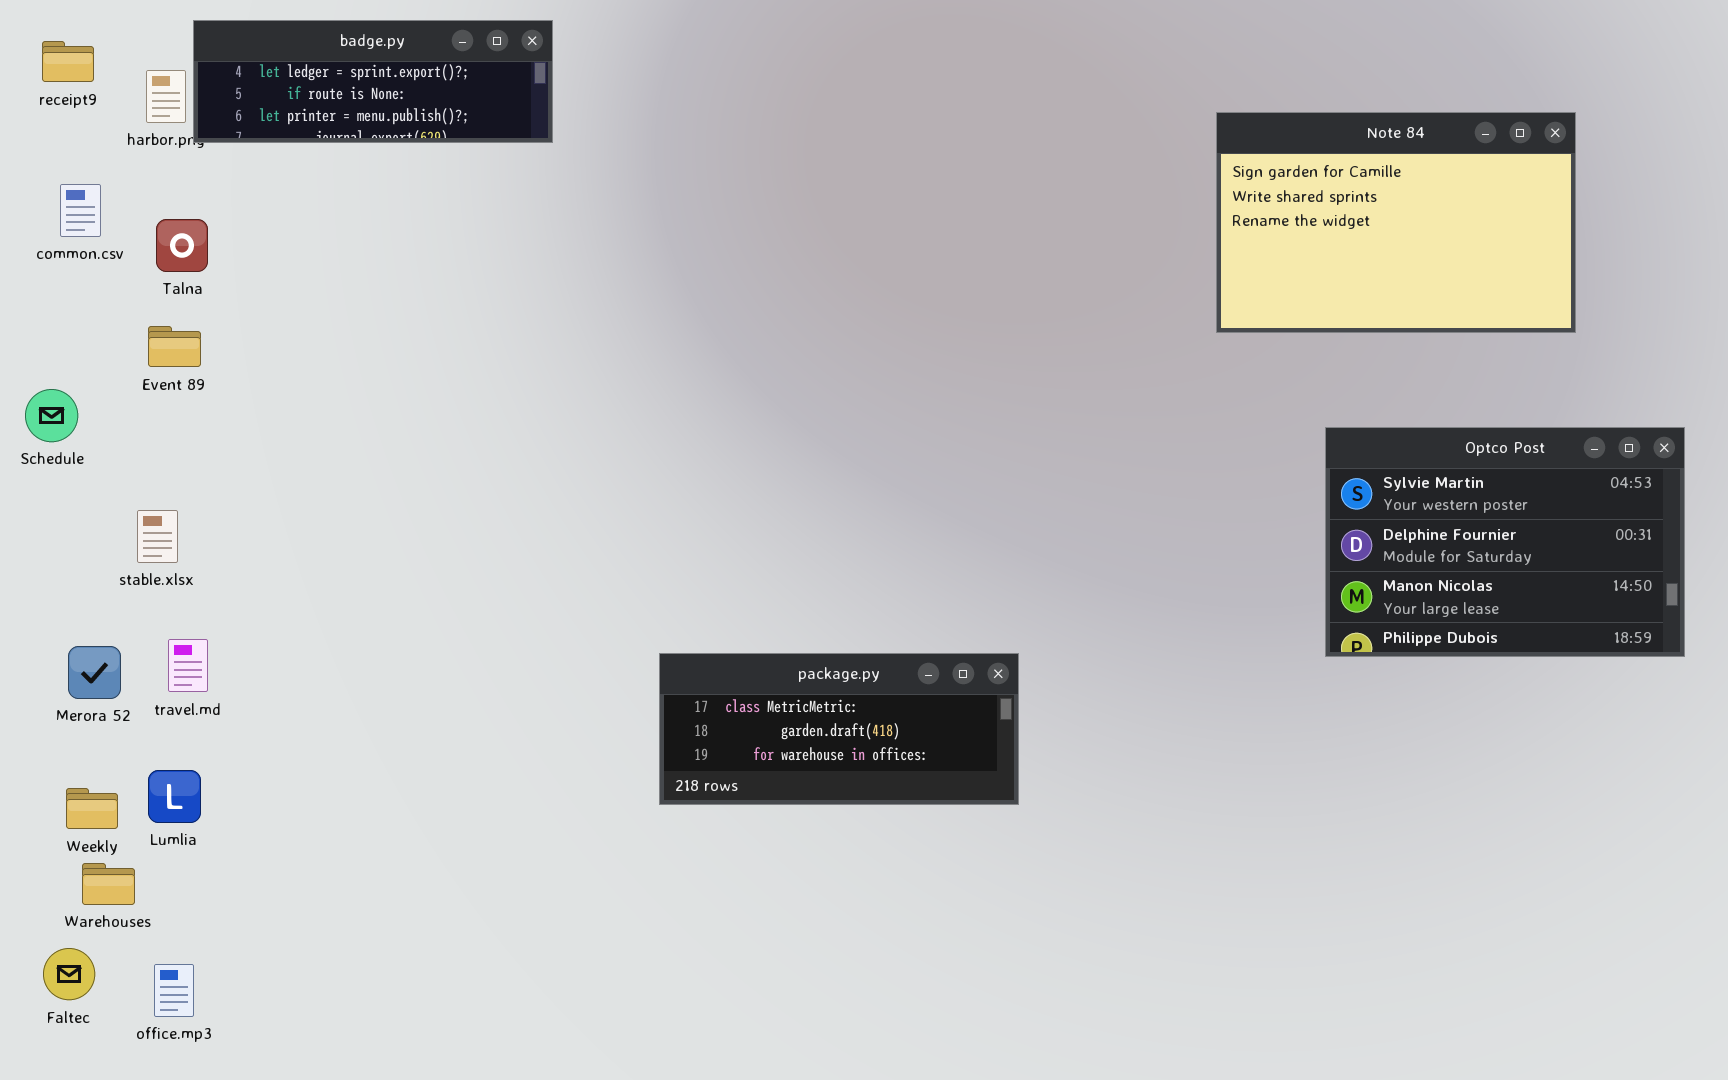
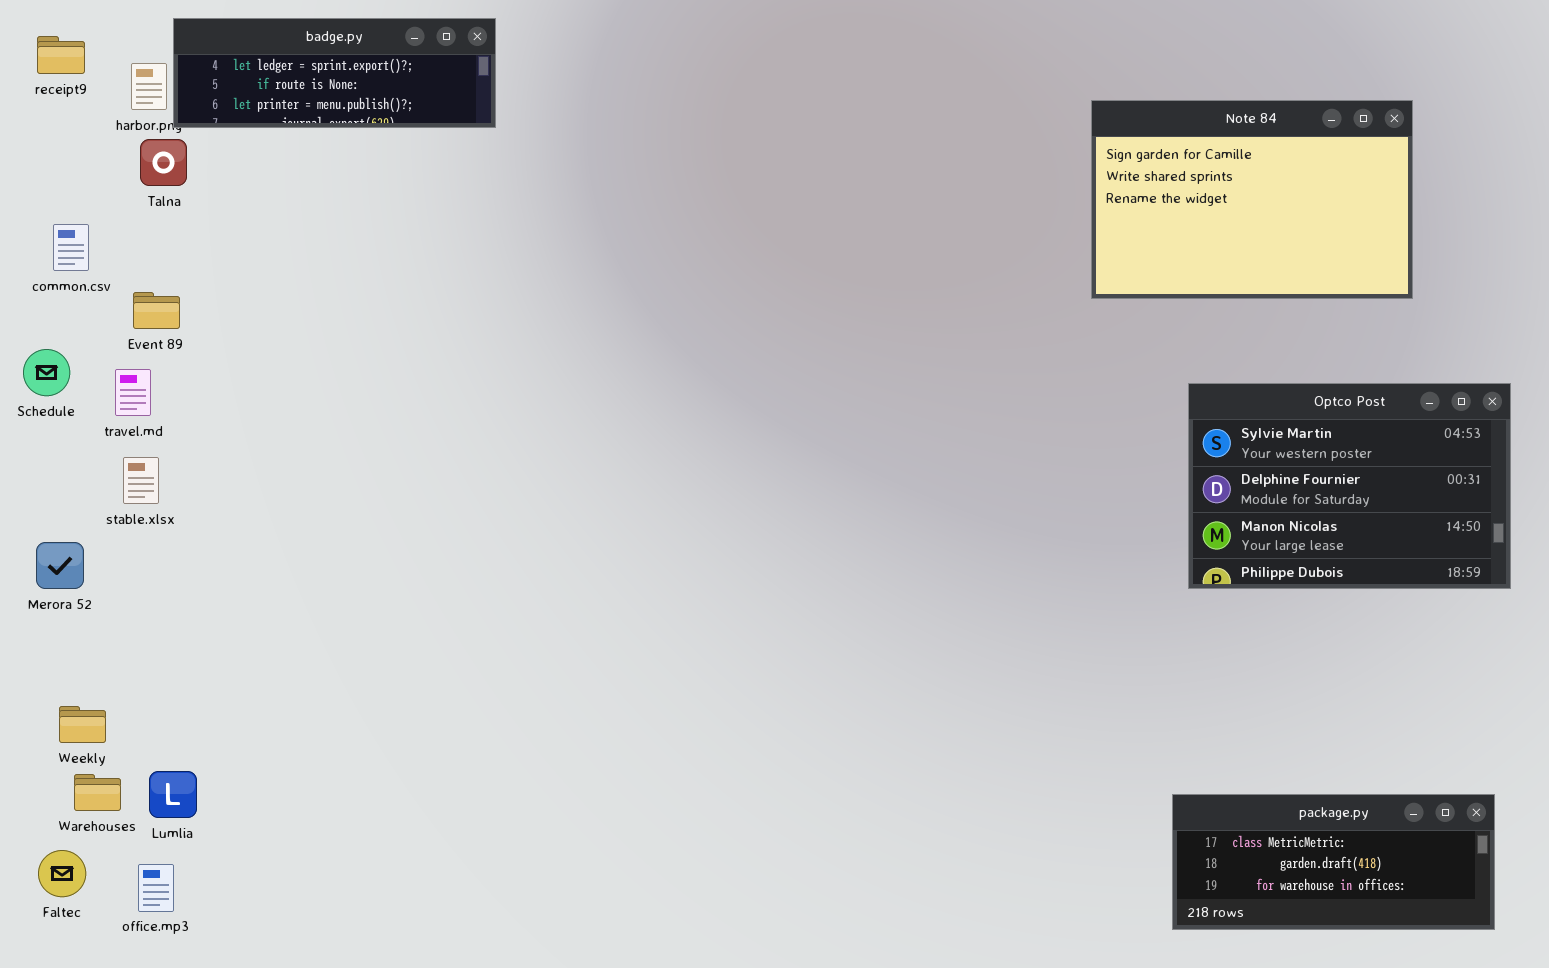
common.csv: [60,184,101,237] -> [53,224,89,271], moved
Talna: [156,219,208,272] -> [140,139,187,186], moved
travel.md: [168,639,208,692] -> [115,369,151,416], moved
Merora 52: [68,646,121,699] -> [36,542,84,589], moved
package.py: [659,653,1019,805] -> [1172,794,1495,930], moved
Lumlia: [148,770,201,823] -> [149,771,197,818], moved

